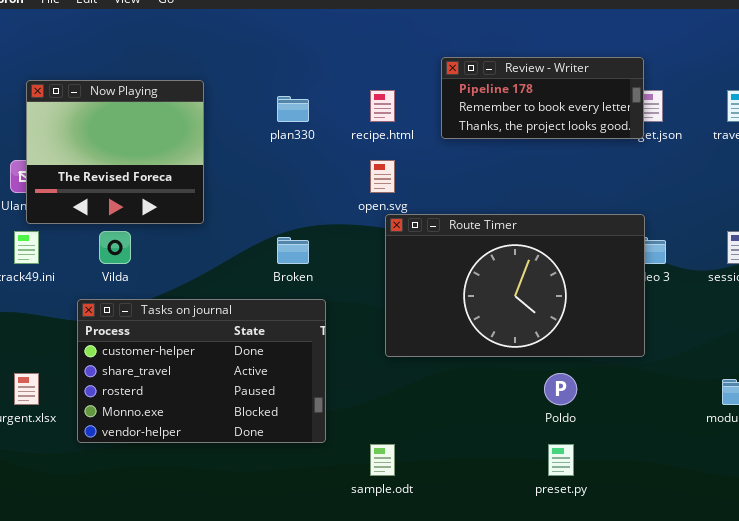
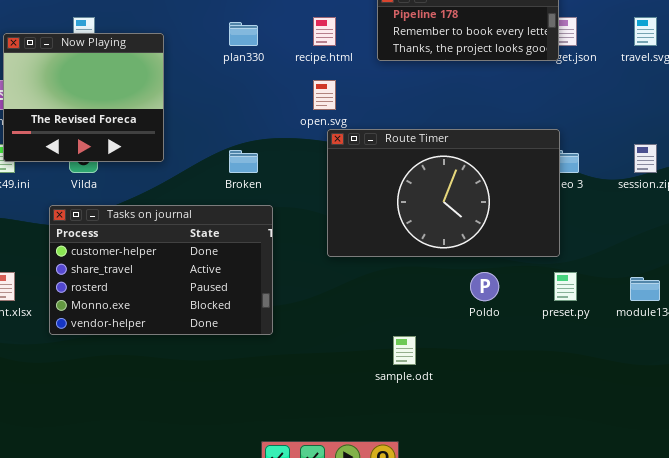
Now Playing: [26,80,204,224] -> [3,33,164,162], moved
sample.odt: [370,444,395,476] -> [393,336,416,365], moved
preset.py: [548,444,574,476] -> [554,272,577,301], moved

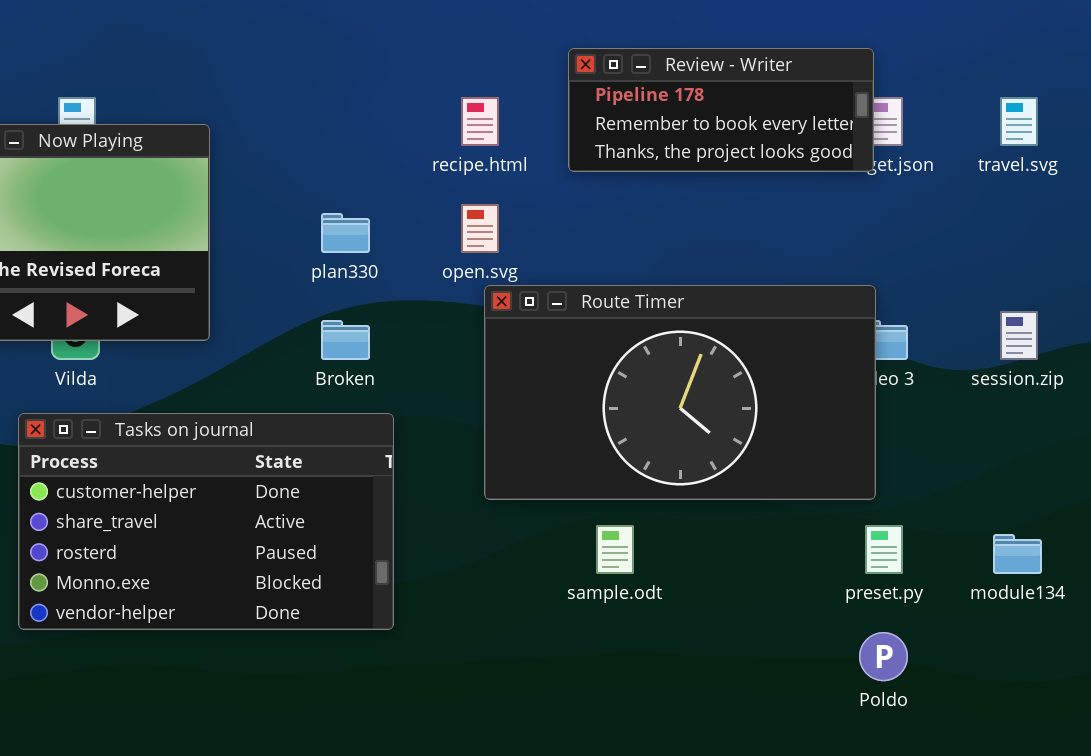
plan330: [229,22,258,46] -> [321,213,370,253], moved
Poldo: [470,272,499,301] -> [859,632,908,681], moved
sample.odt: [393,336,416,365] -> [596,525,634,574], moved

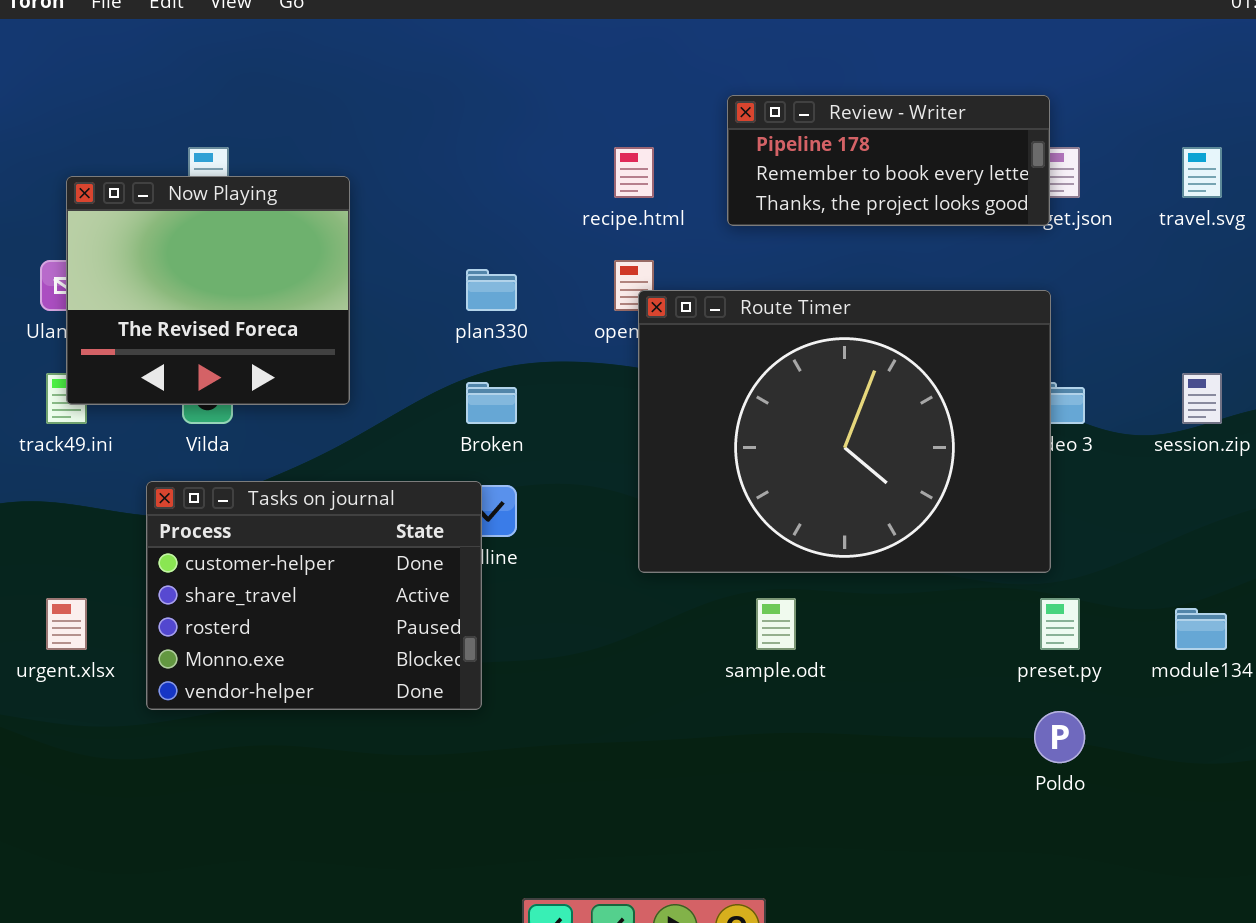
Route Timer: [484,285,876,500] -> [638,290,1051,573], resized
Tasks on journal: [18,413,394,630] -> [146,481,482,710], resized

